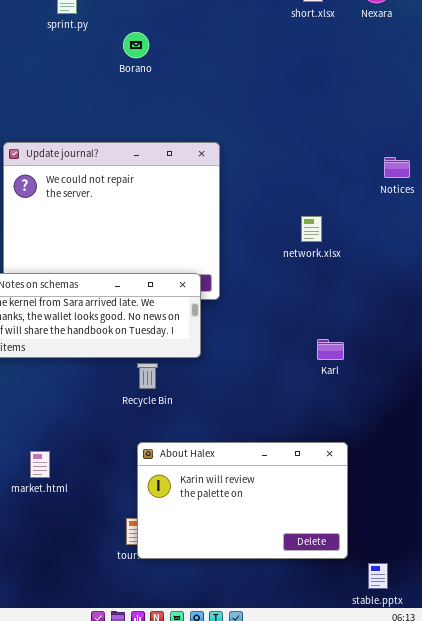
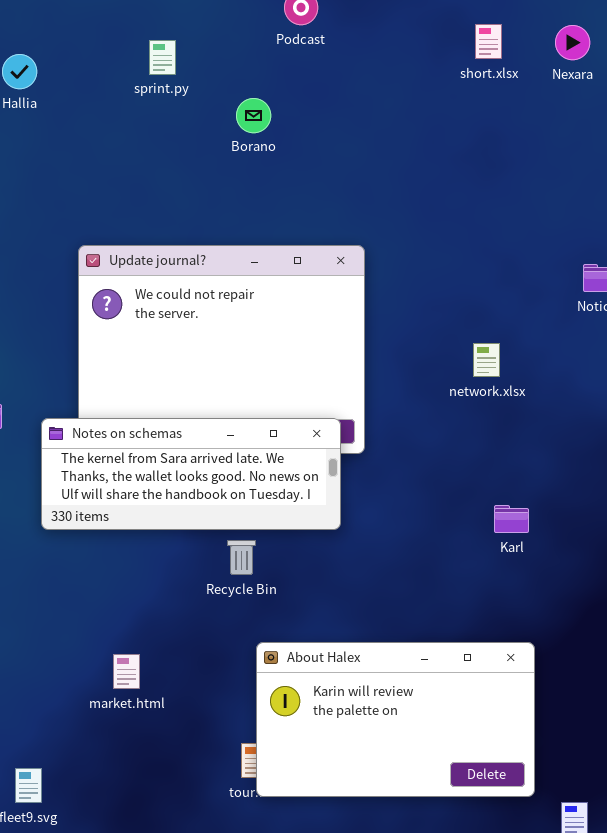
Recycle Bin: [137,363,158,389] -> [227,540,256,575], moved

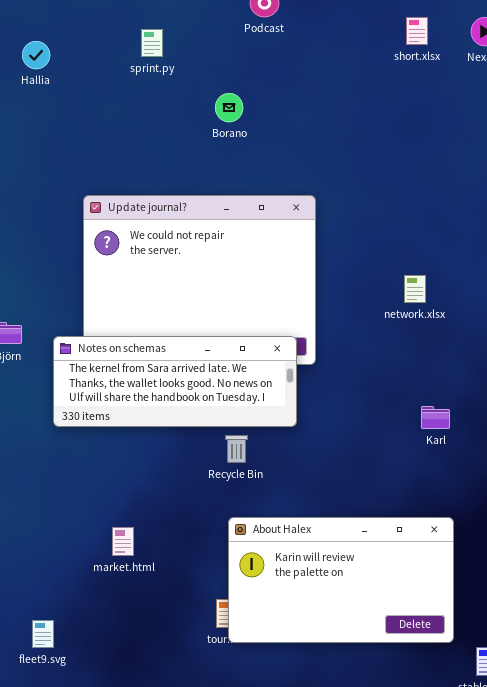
Borano: [236,98,271,133] -> [215,93,243,122], moved
Recycle Bin: [227,540,256,575] -> [225,435,248,463], moved

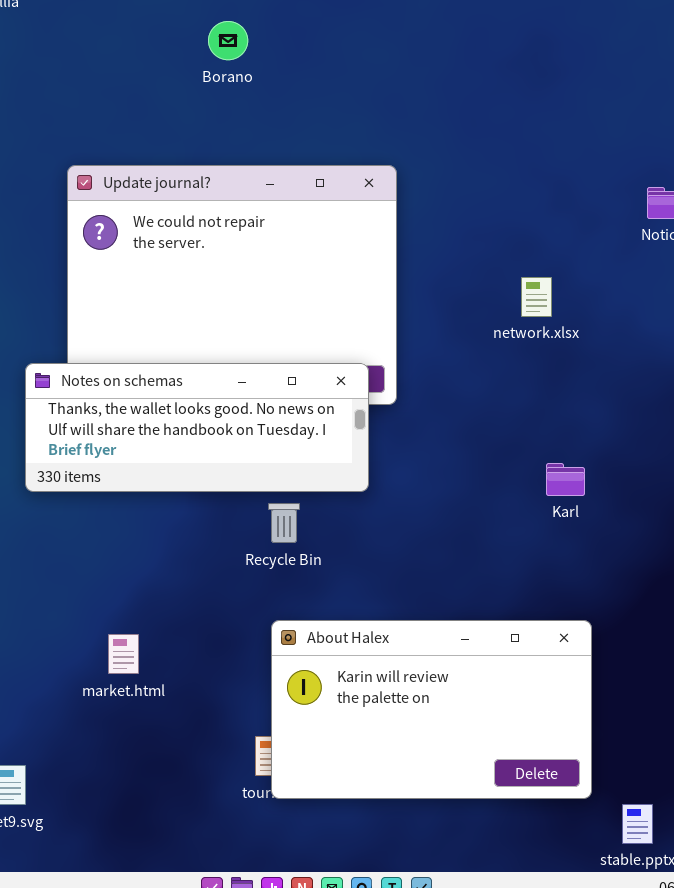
Borano: [215,93,243,122] -> [208,21,248,60], moved
Notes on schemas: [53,336,297,427] -> [25,363,369,492], scrolled down 1 row

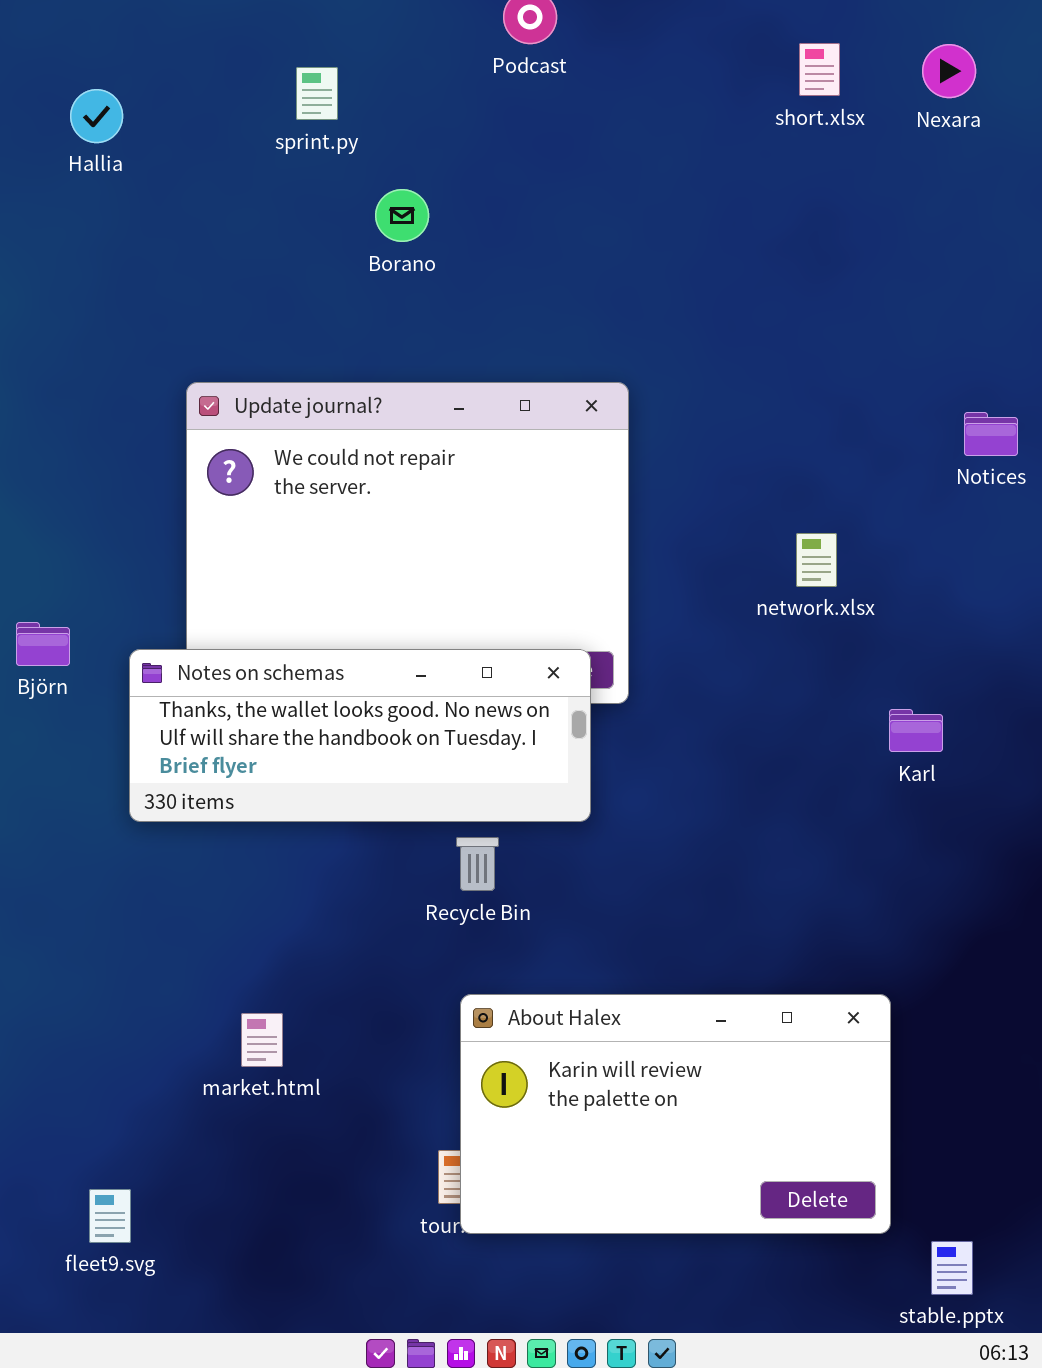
Karl: [546,463,585,496] -> [889,709,943,752], moved

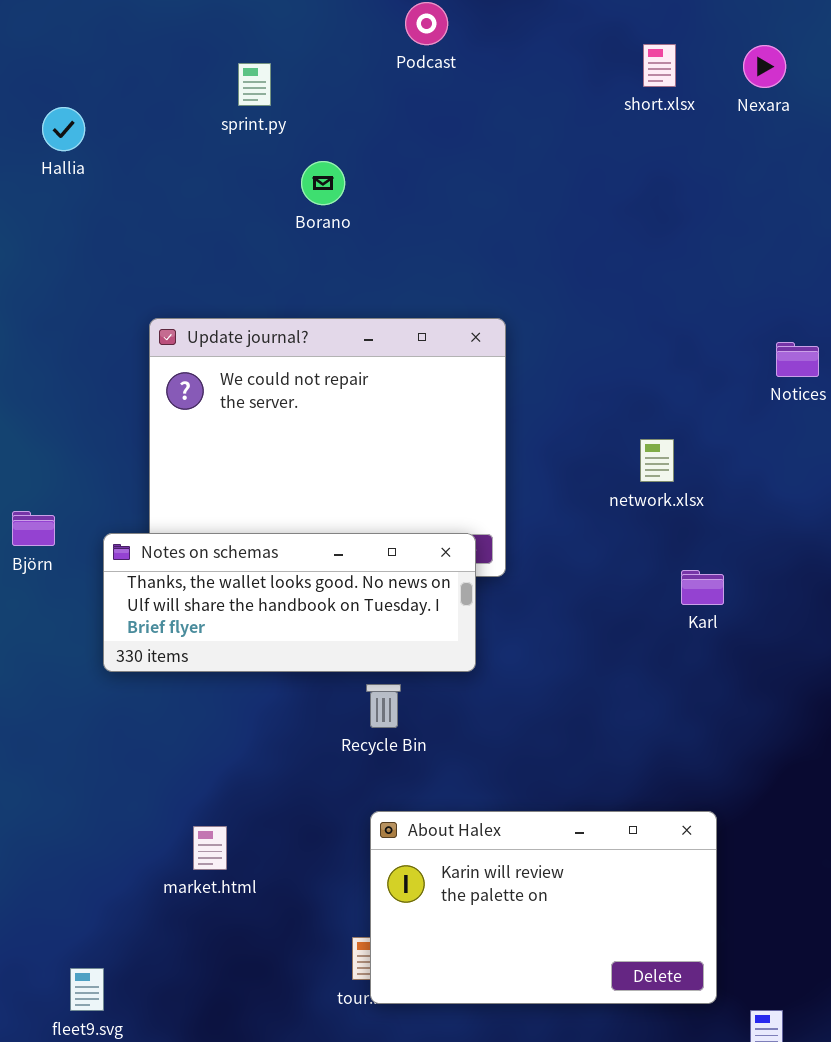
Hallia: [70,89,123,143] -> [42,107,85,151], moved
Karl: [889,709,943,752] -> [681,570,724,605], moved

